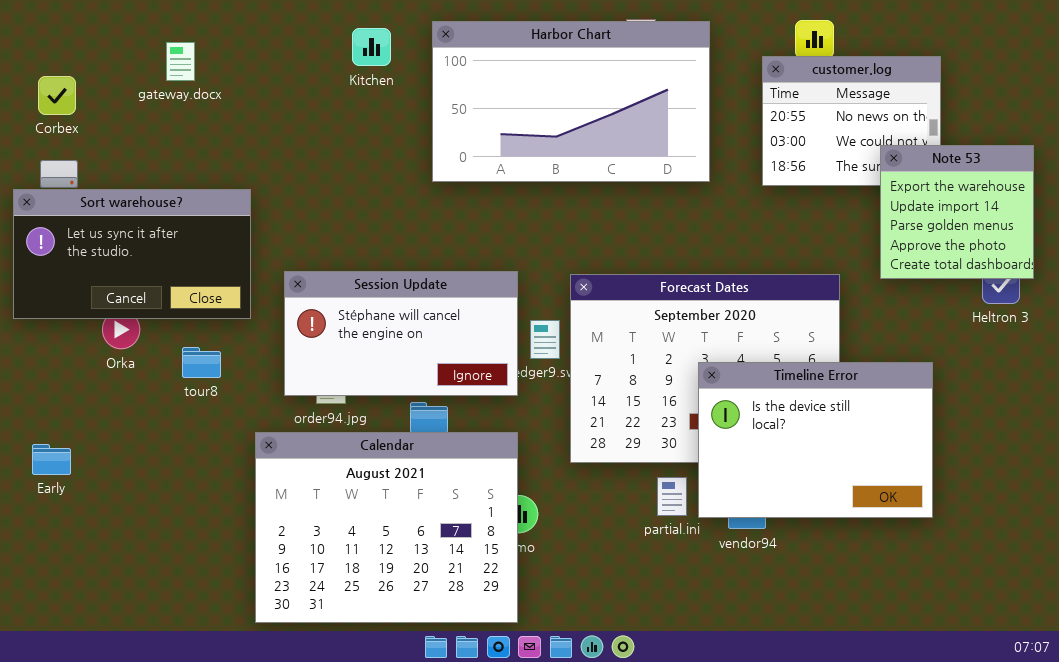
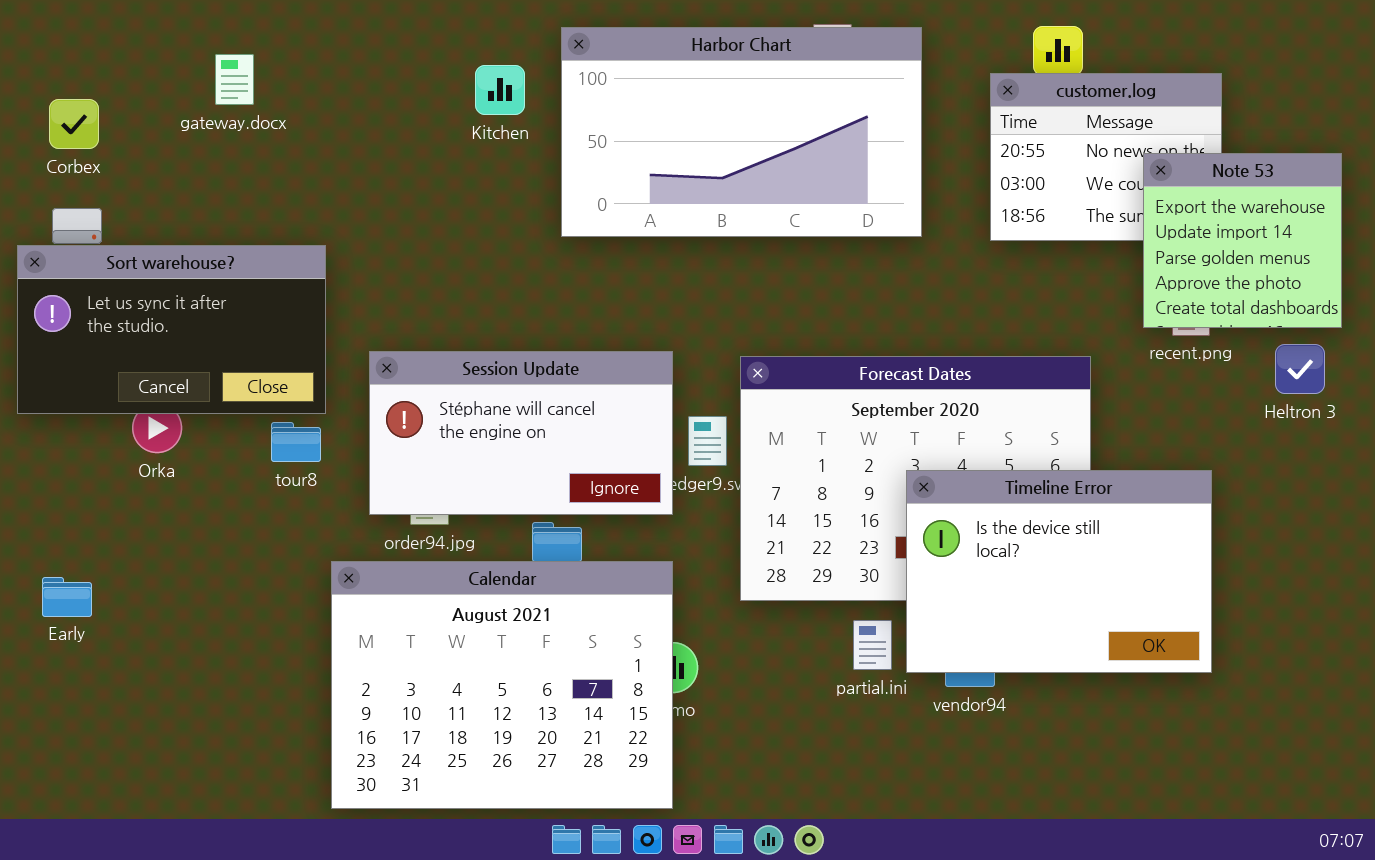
Kitchen: [352,28,391,66] -> [475,65,525,115], moved
Note 53: [880,145,1034,279] -> [1143,153,1342,328], moved
tour8: [182,347,221,378] -> [271,422,321,462], moved

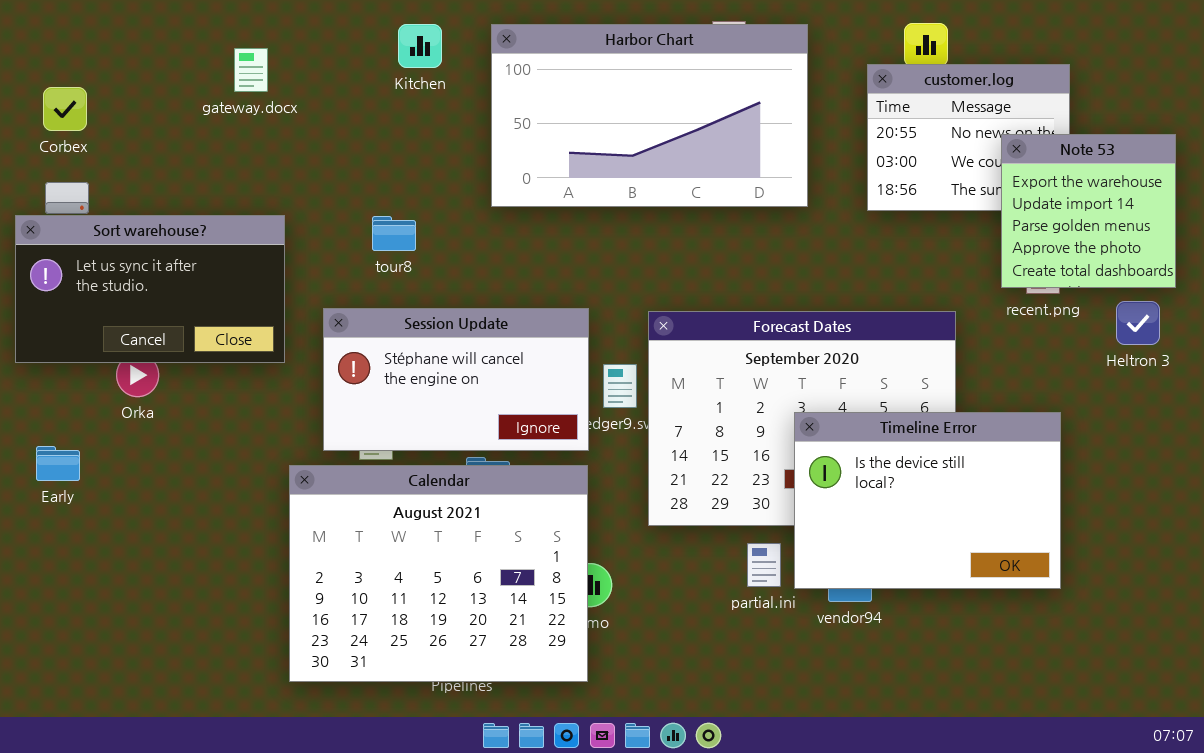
gateway.docx: [215,54,254,105] -> [234,48,268,92], moved
Kitchen: [475,65,525,115] -> [398,24,442,68], moved
tour8: [271,422,321,462] -> [372,216,416,251], moved
Calendar: [331,561,673,809] -> [289,465,588,682], moved
Early: [42,577,92,617] -> [36,446,80,481], moved

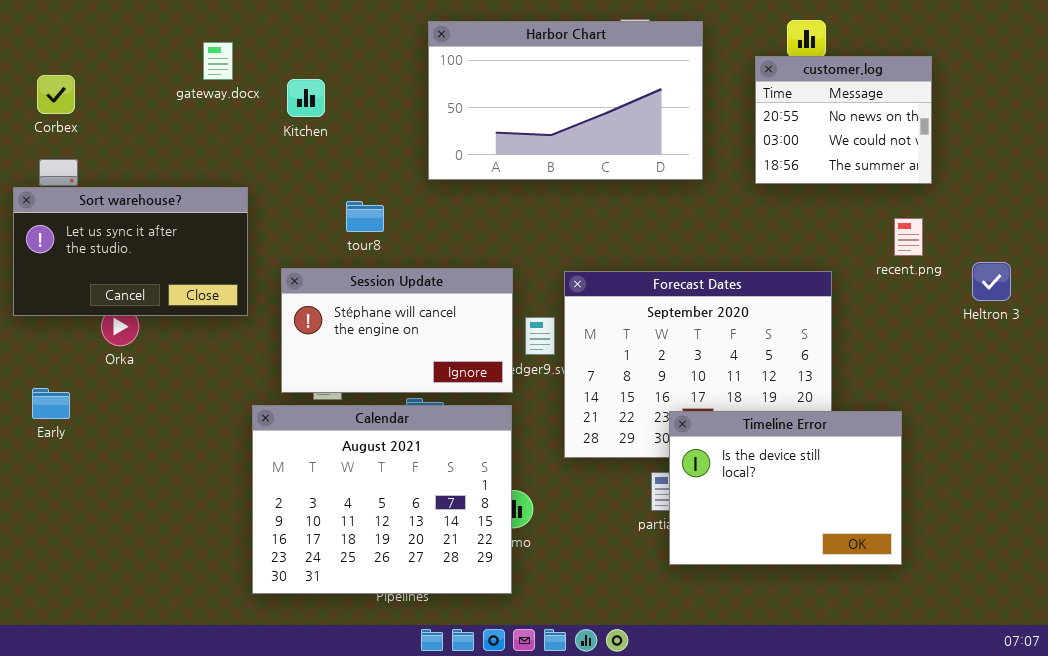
Kitchen: [398,24,442,68] -> [287,79,325,117], moved
Note 53: [1001,134,1176,288] -> none, closed
tour8: [372,216,416,251] -> [346,201,384,232], moved
Timeline Error: [794,412,1061,589] -> [669,411,902,565], moved

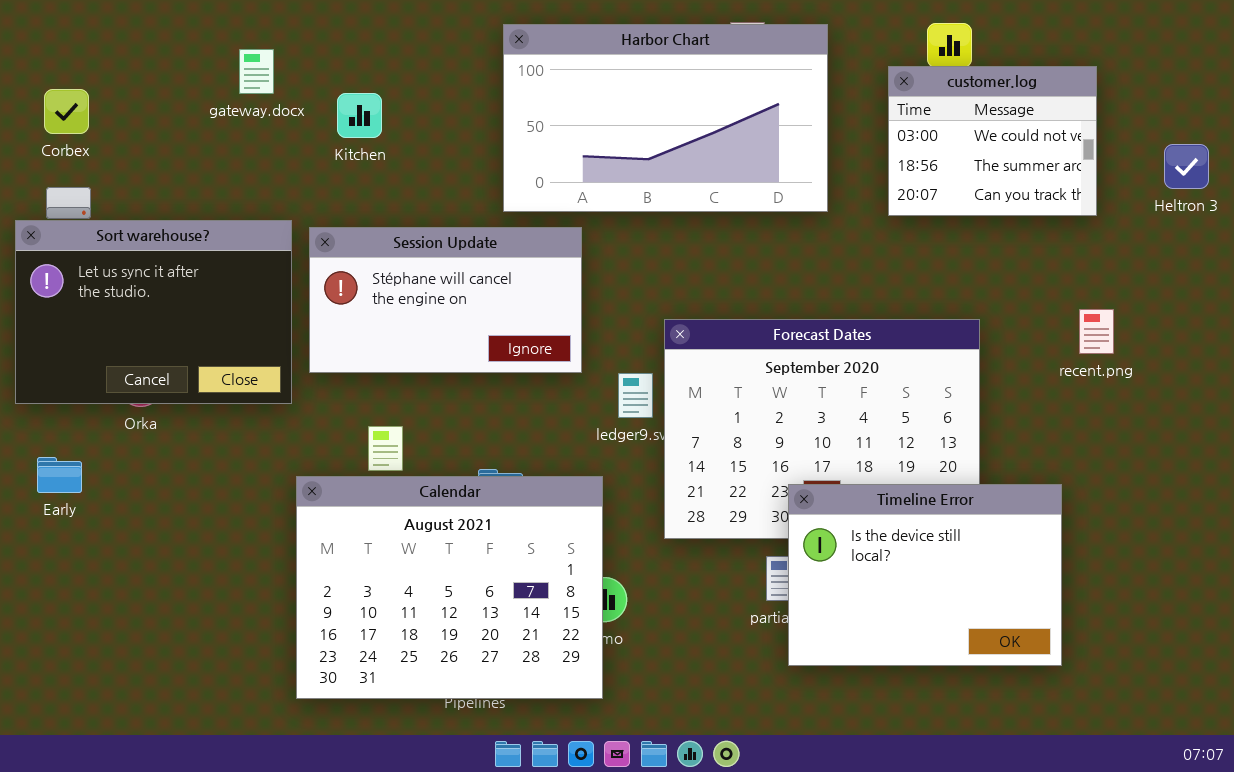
customer.log: [755,56,932,184] -> [888,66,1097,216], scrolled down 1 row
Sort warehouse?: [13,187,248,316] -> [15,220,292,404], resized
recent.png: [894,218,923,256] -> [1079,309,1114,354], moved
Heltron 3: [972,262,1011,301] -> [1164,144,1209,189], moved
Session Update: [281,268,513,393] -> [309,227,582,373], moved

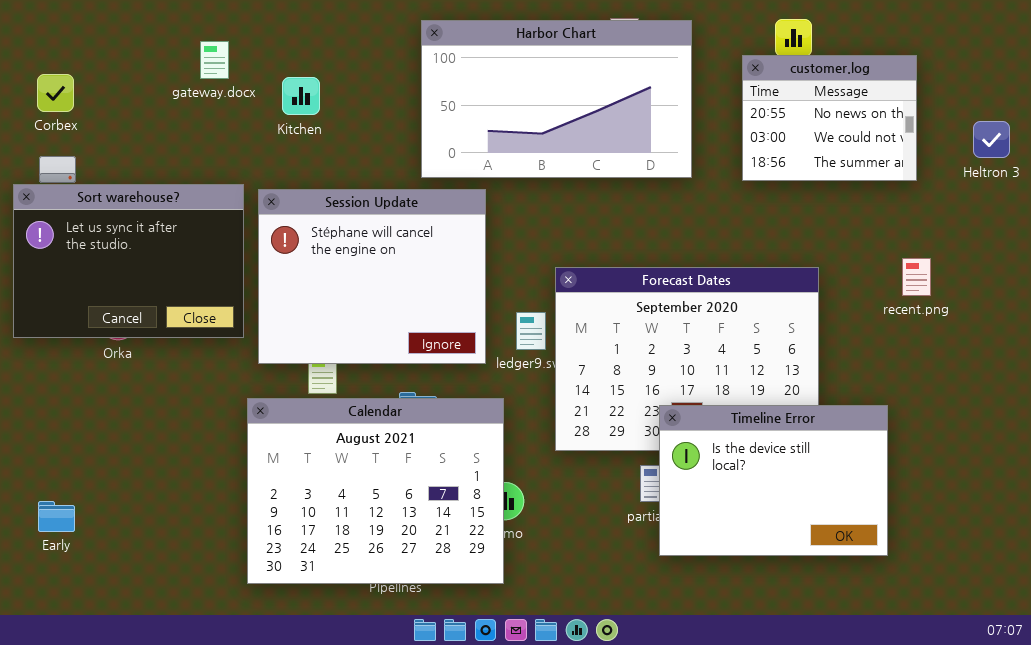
customer.log: [888,66,1097,216] -> [742,55,917,181], scrolled up 1 row
Session Update: [309,227,582,373] -> [258,189,486,364], resized
Early: [37,457,82,493] -> [38,501,75,532], moved

